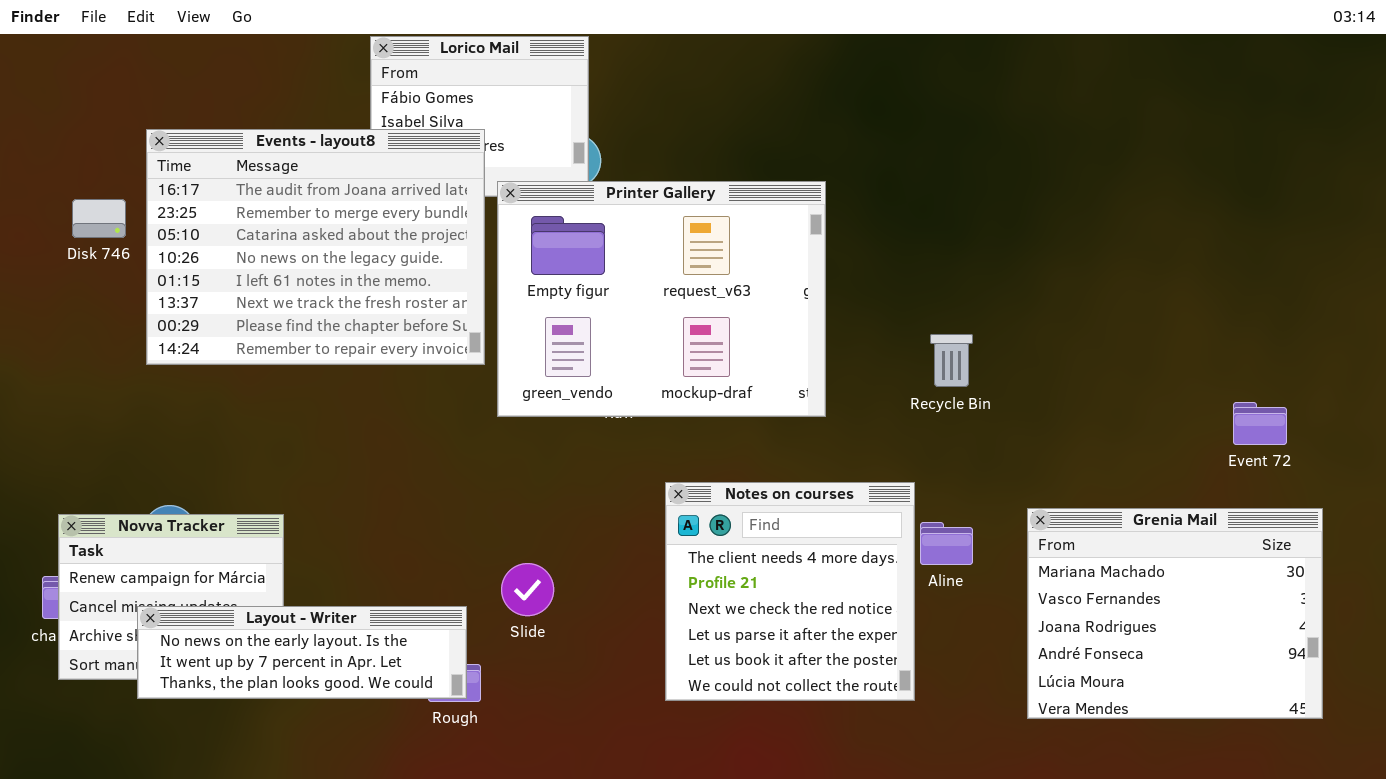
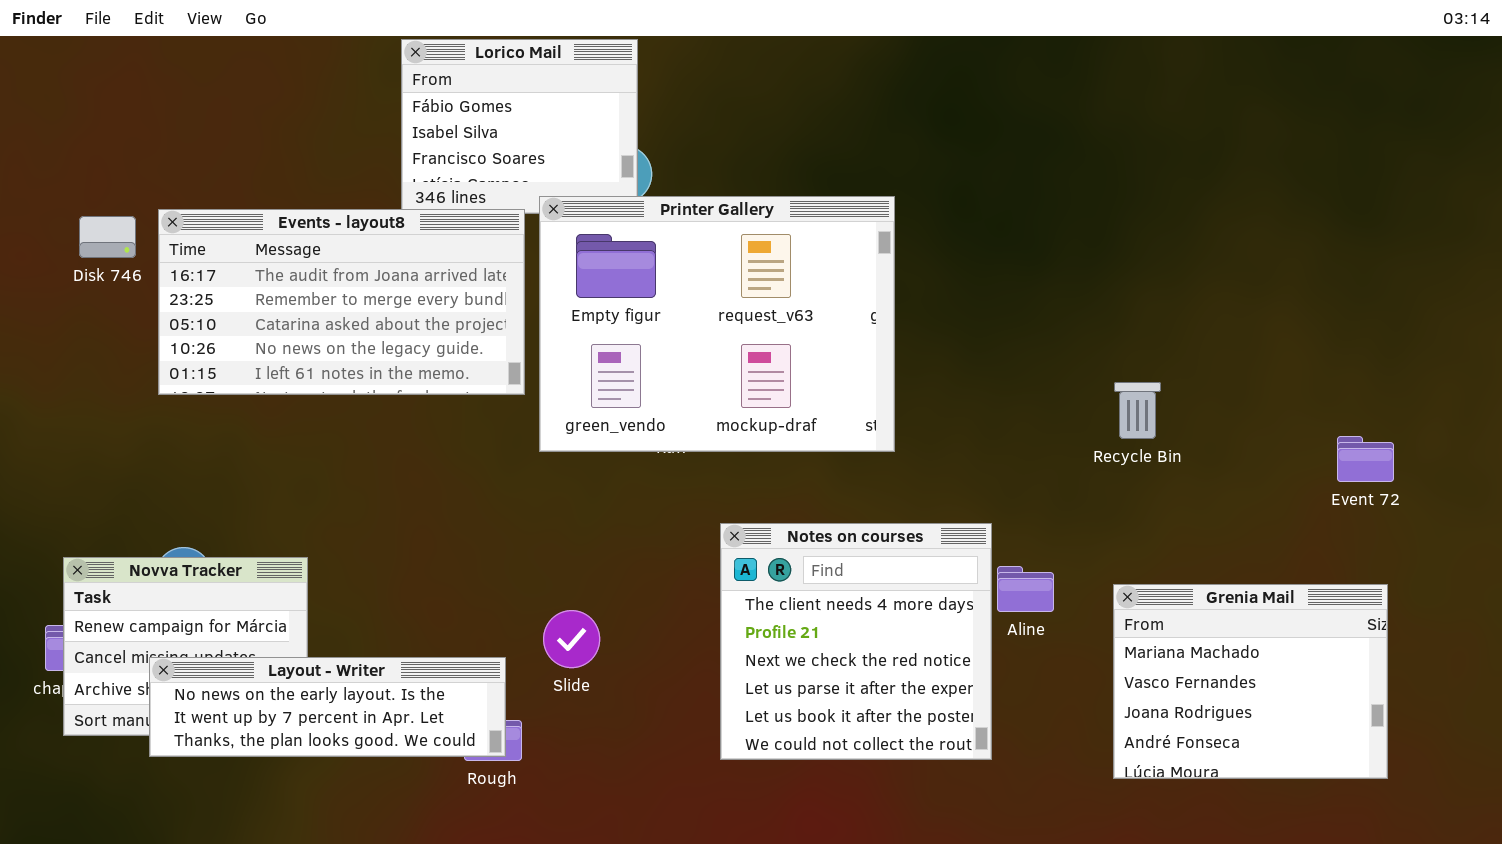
Events - layout8: [146,129,485,365] -> [158,209,525,395], resized
Recycle Bin: [930,334,973,387] -> [1114,382,1161,439], moved
Grenia Mail: [1027,508,1323,719] -> [1113,584,1388,779], resized

